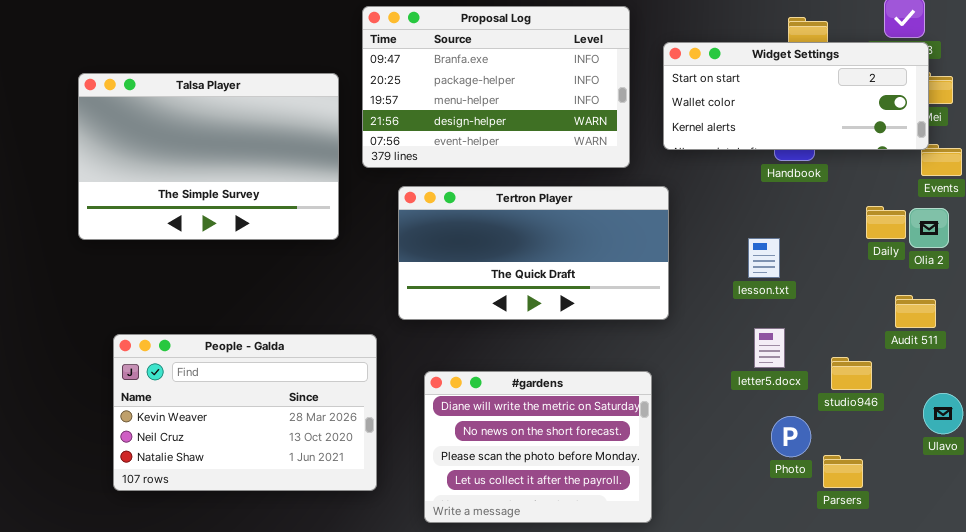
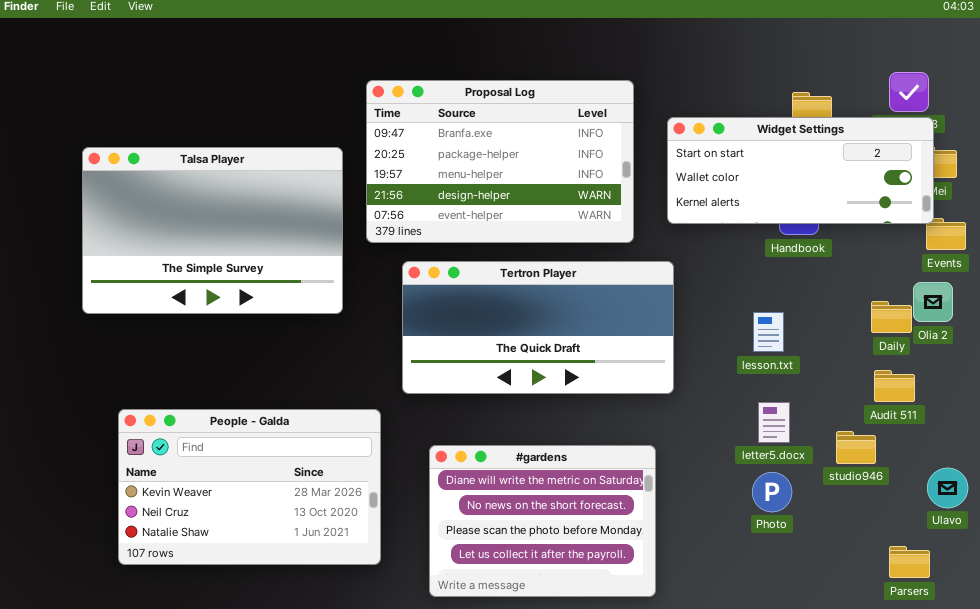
Daily: [866,206,906,239] -> [871,301,912,333], moved
Audit 511: [895,295,936,328] -> [874,370,915,402], moved
Photo: [771,416,811,457] -> [752,472,792,512], moved
Parsers: [823,455,863,488] -> [889,546,930,578], moved

